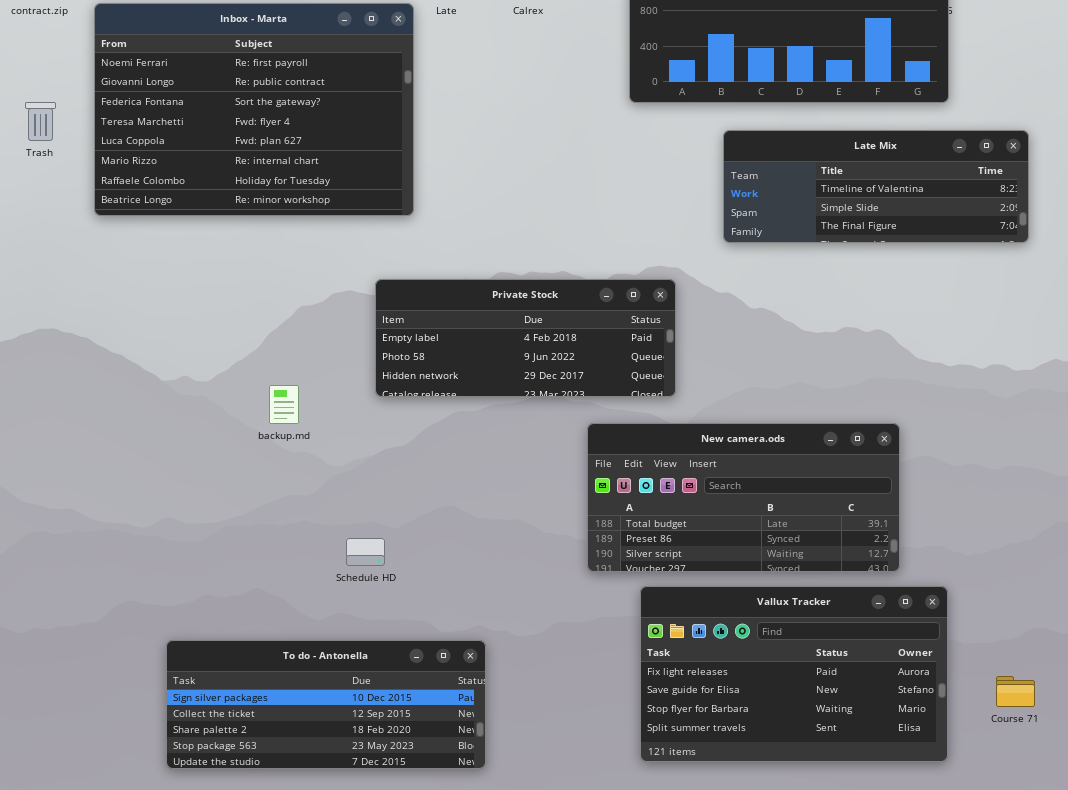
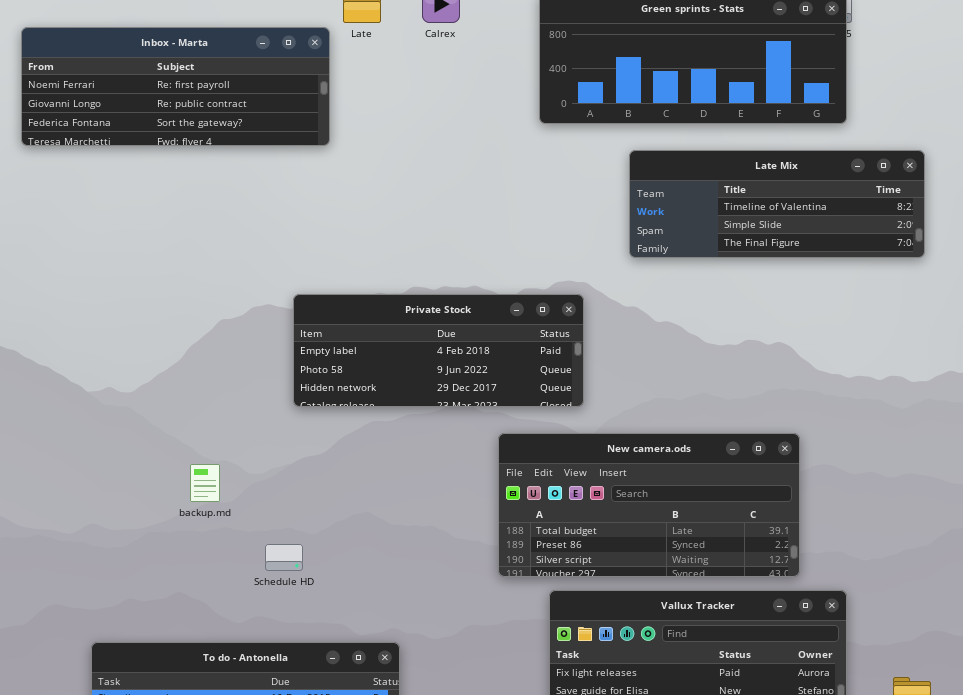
Inbox - Marta: [94,3,414,216] -> [21,27,330,146], resized
backup.md: [269,385,299,424] -> [190,464,220,502], moved

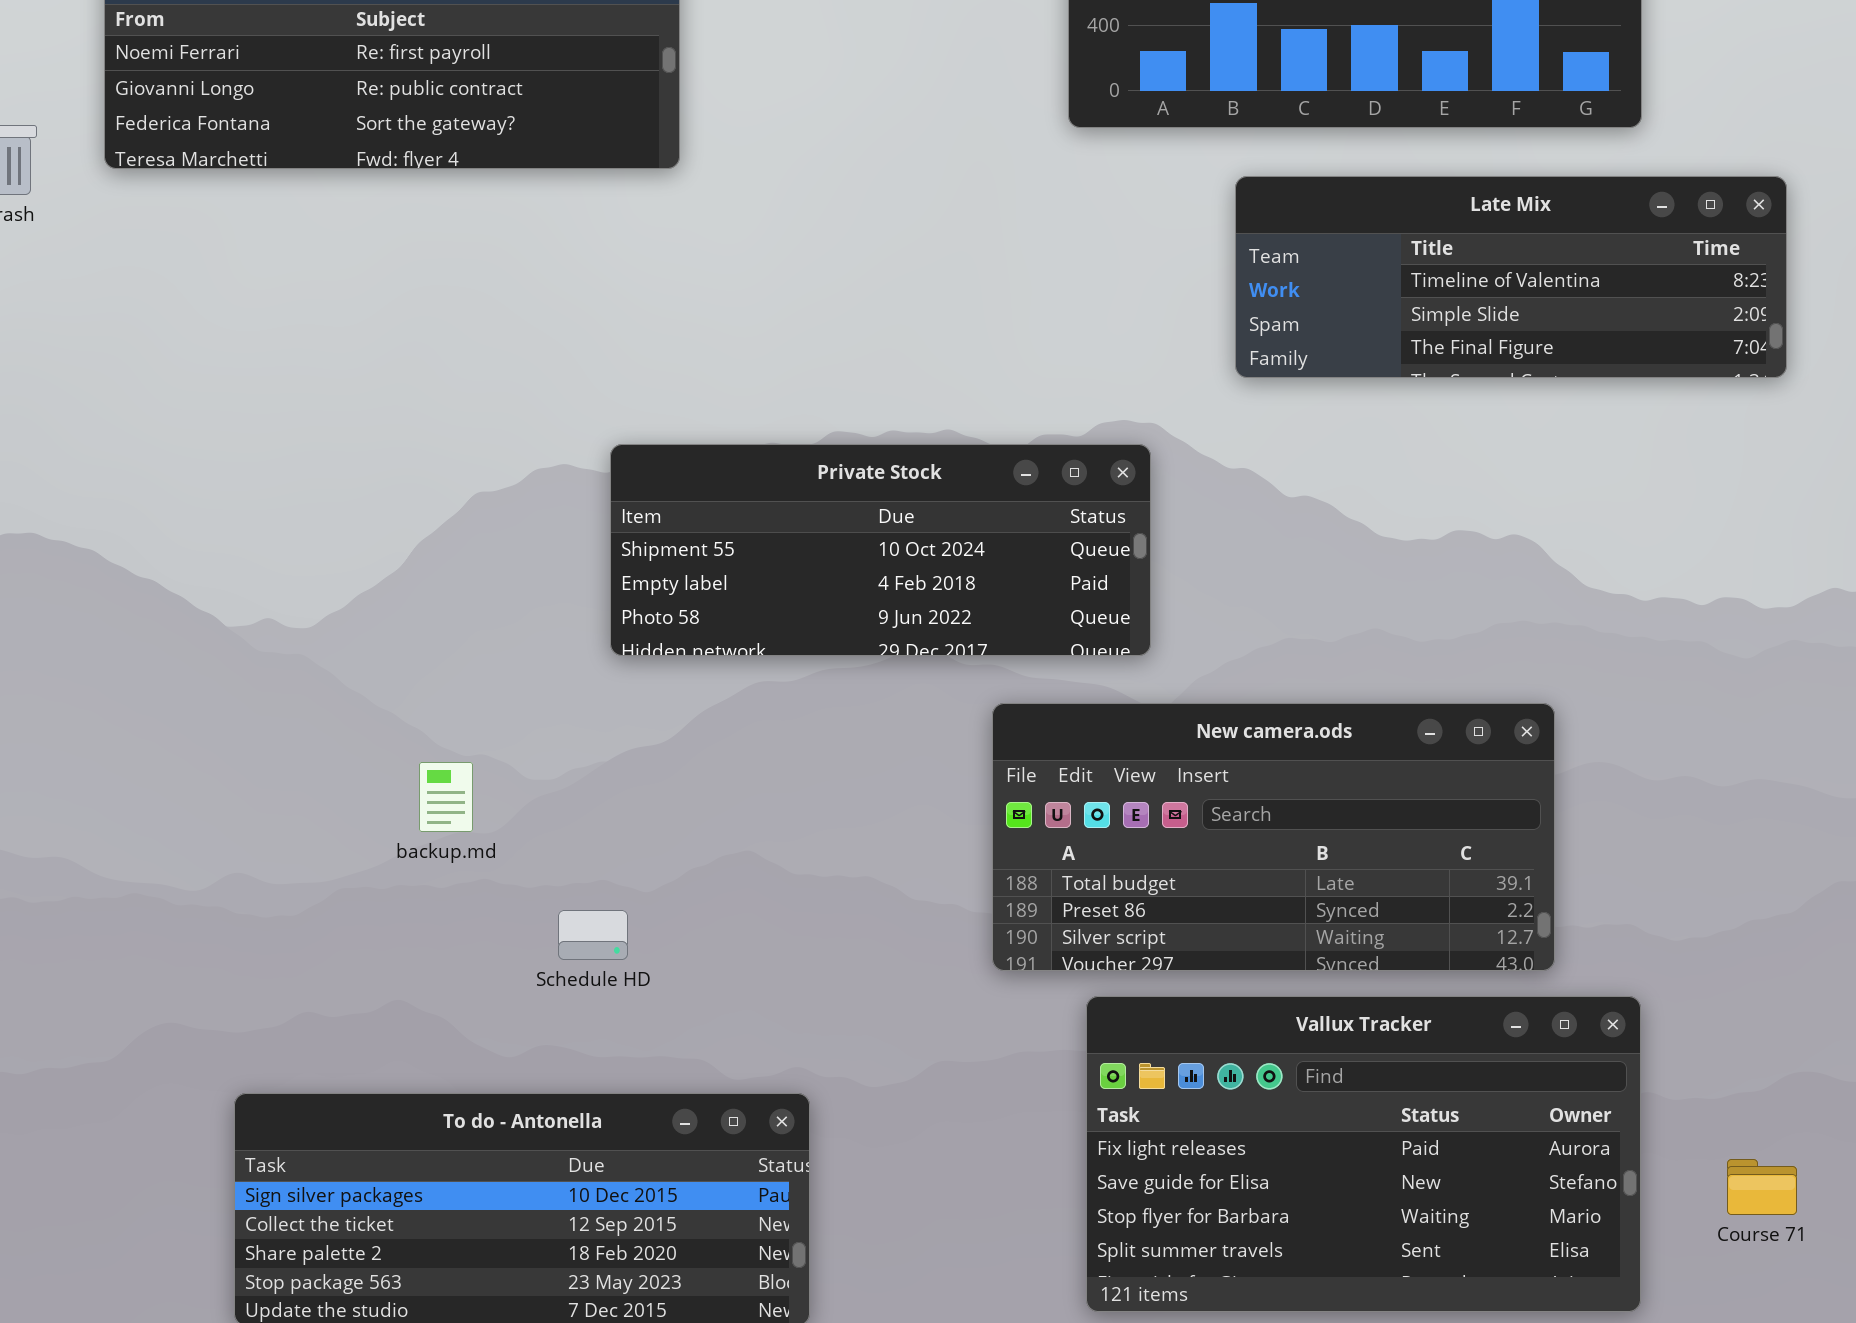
Private Stock: [293,294,584,407] -> [610,444,1151,656], scrolled up 1 row

